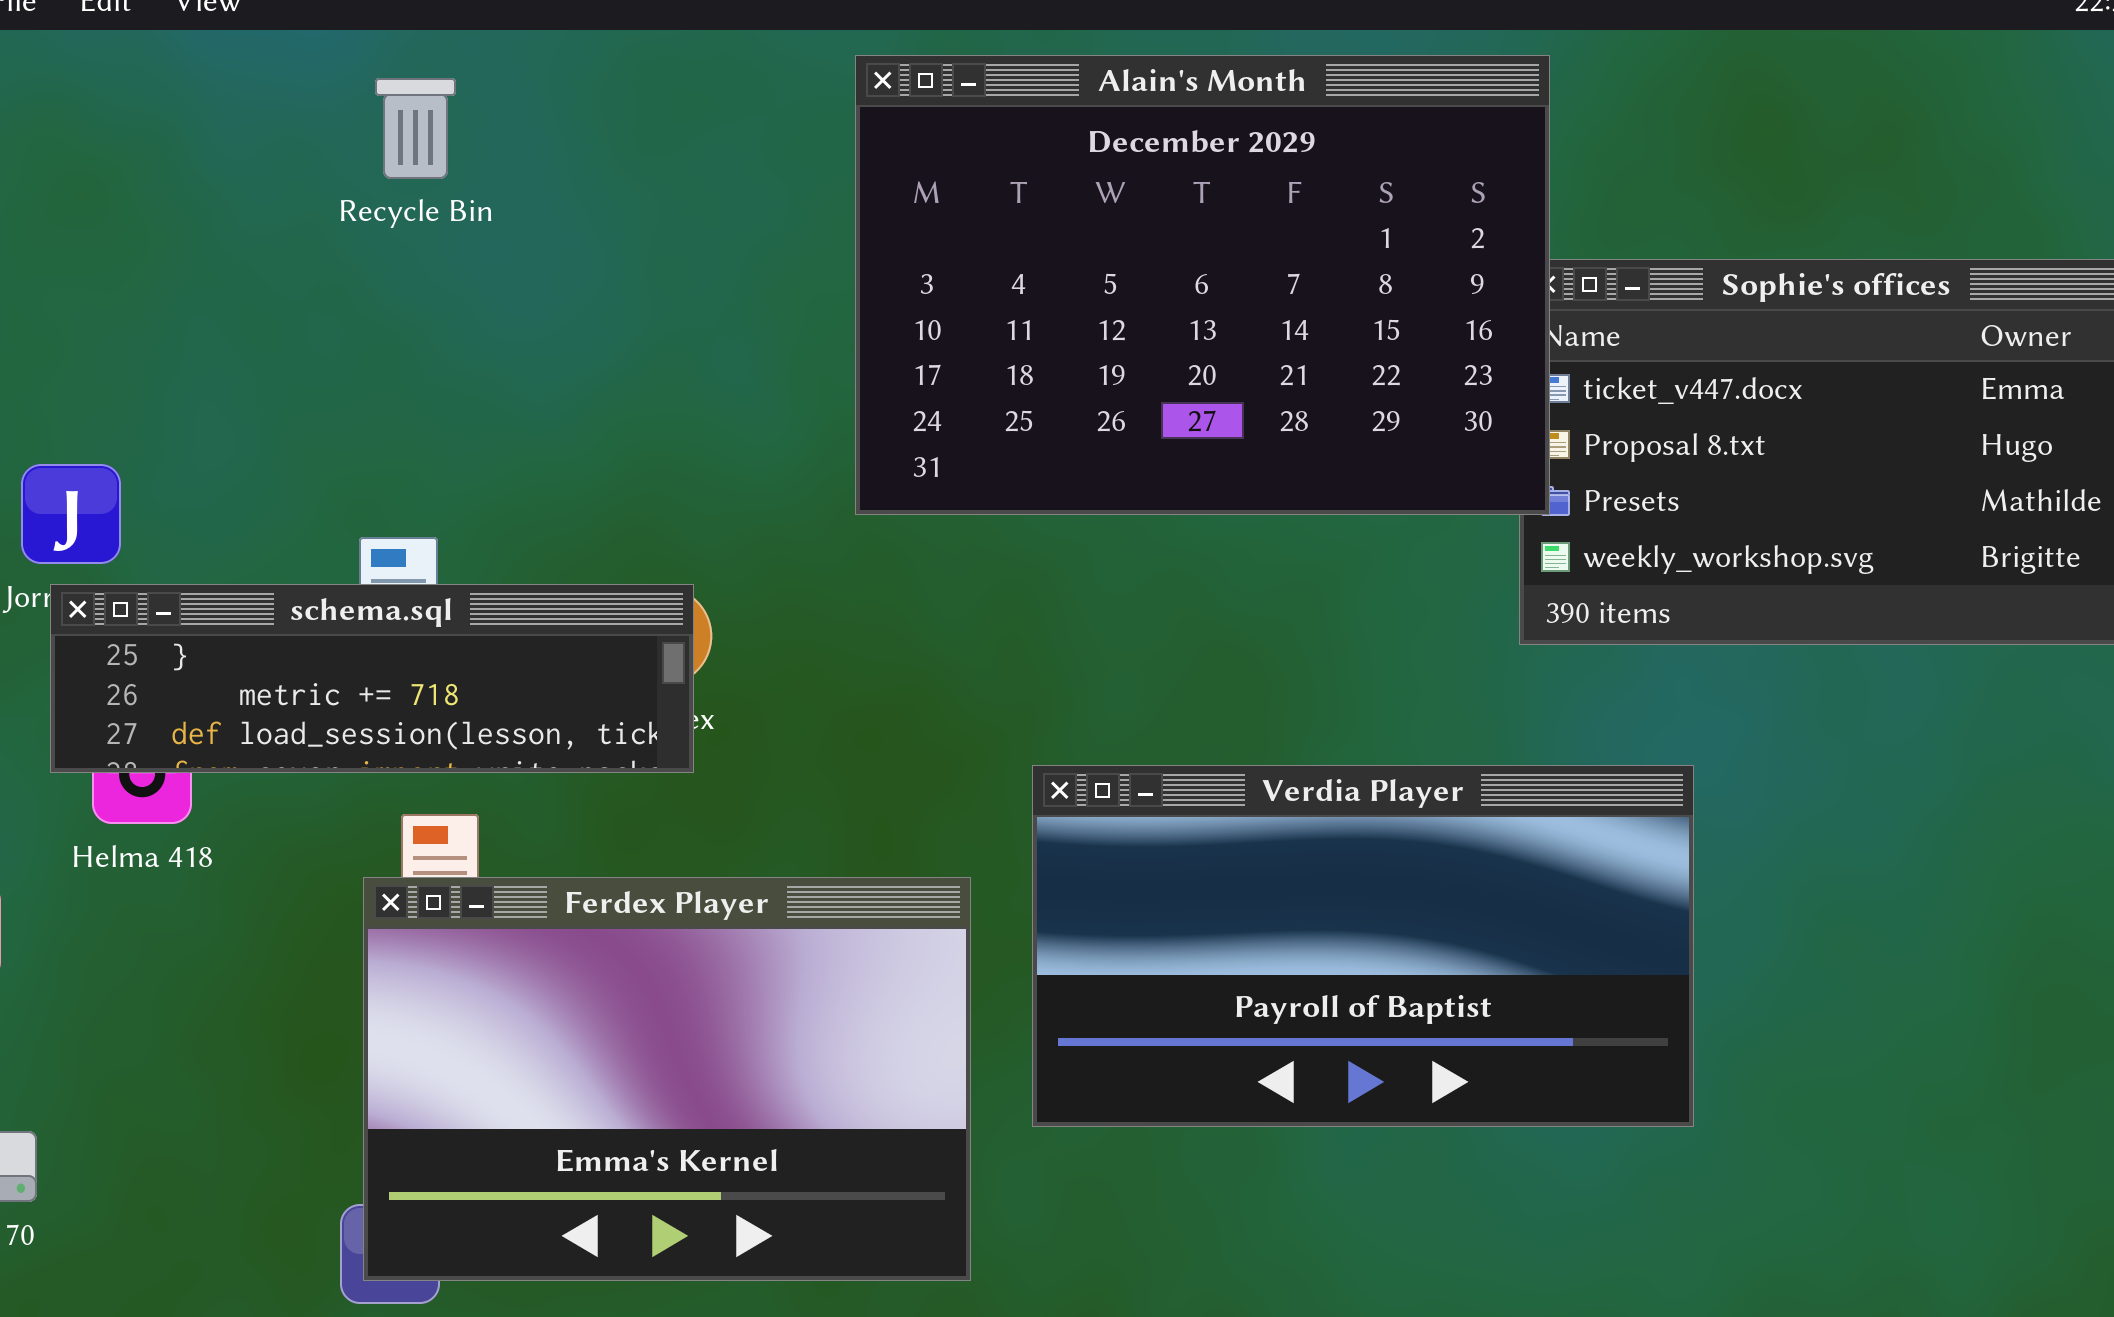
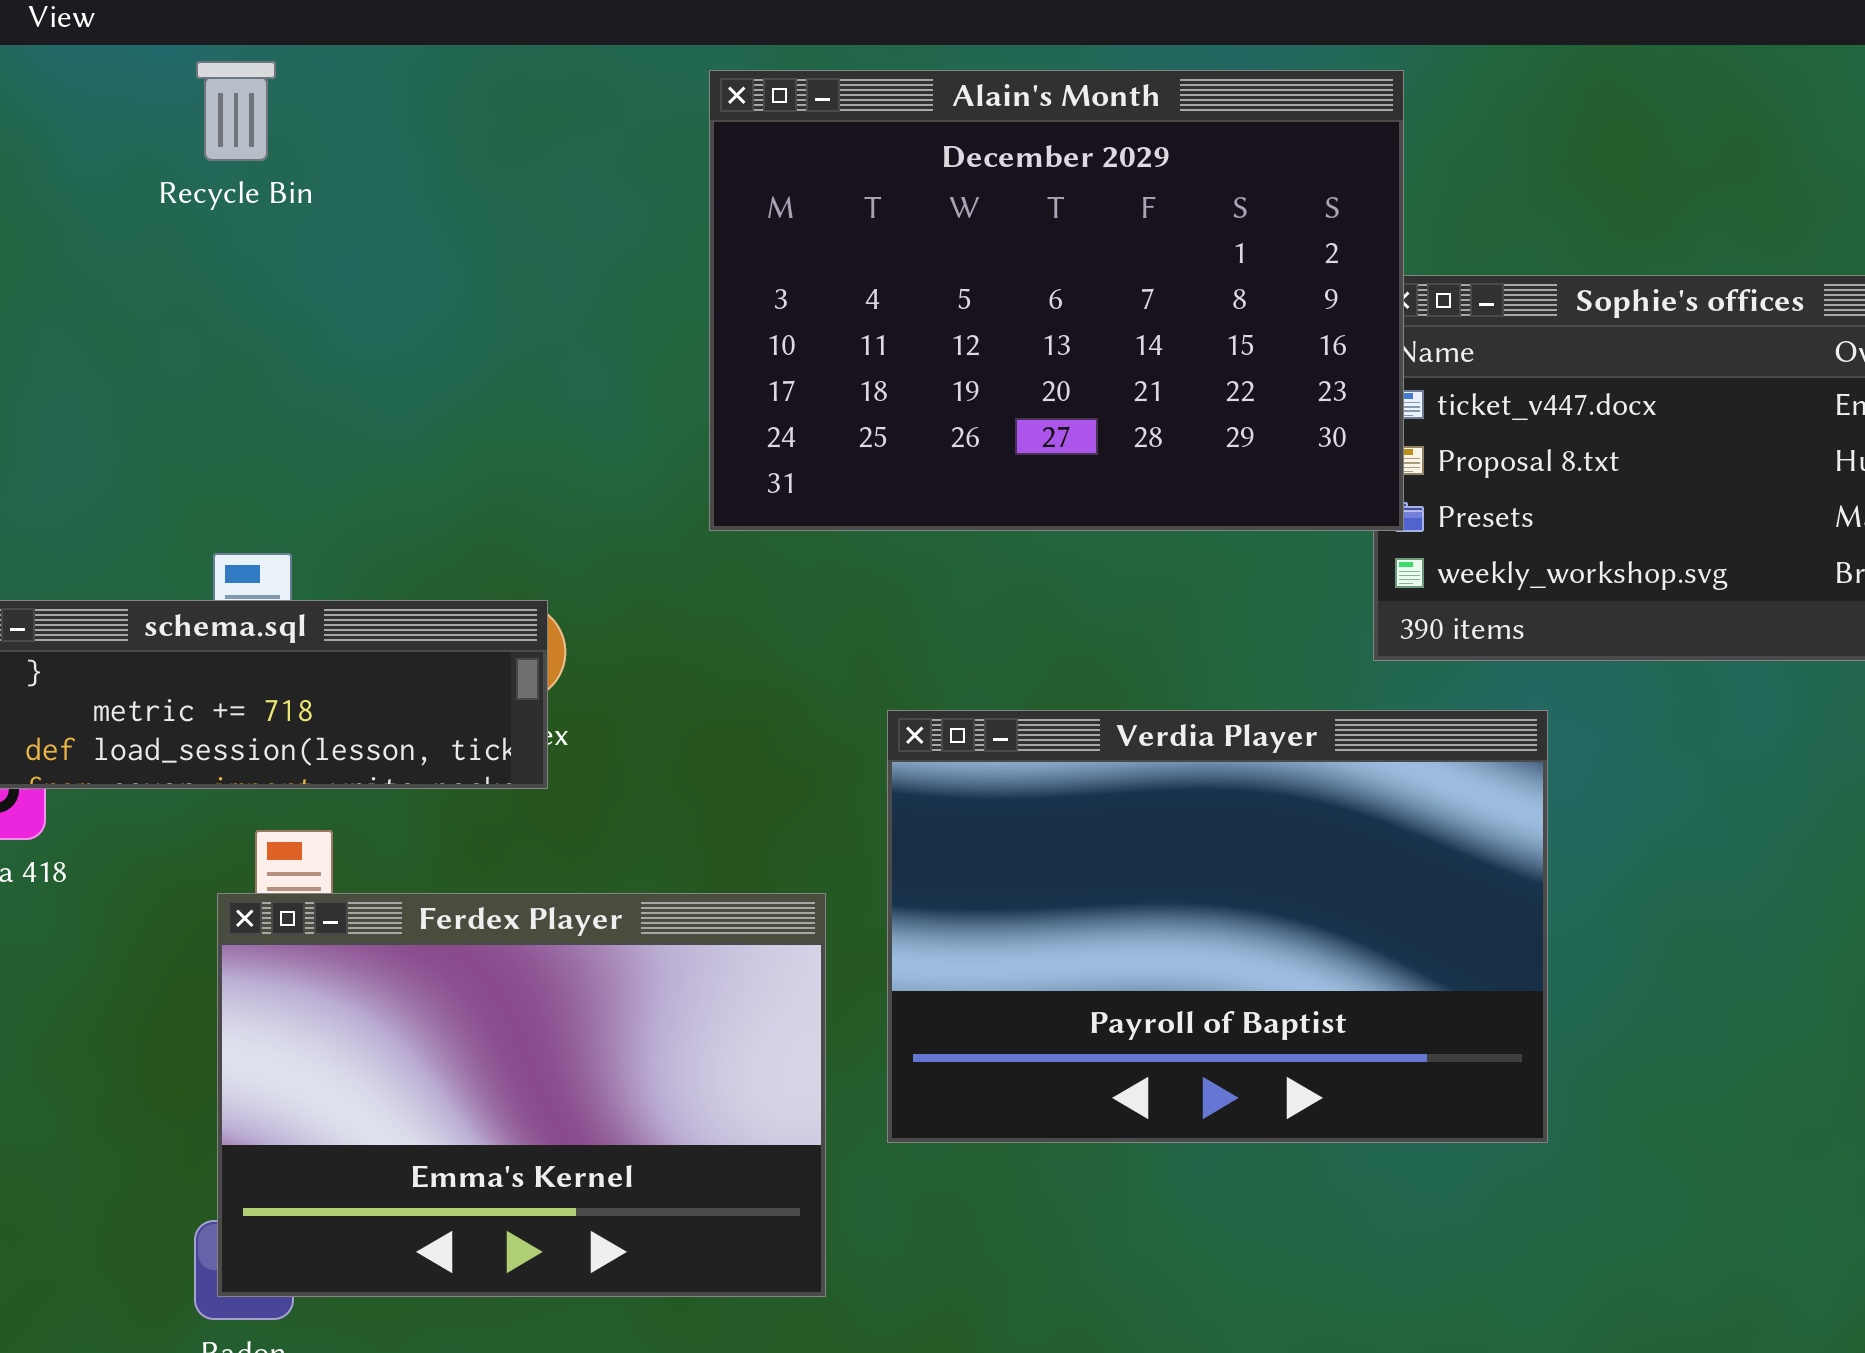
Recycle Bin: [375,78,456,179] -> [196,61,276,161], moved
Verdia Player: [1032,765,1694,1127] -> [887,710,1548,1143], resized

